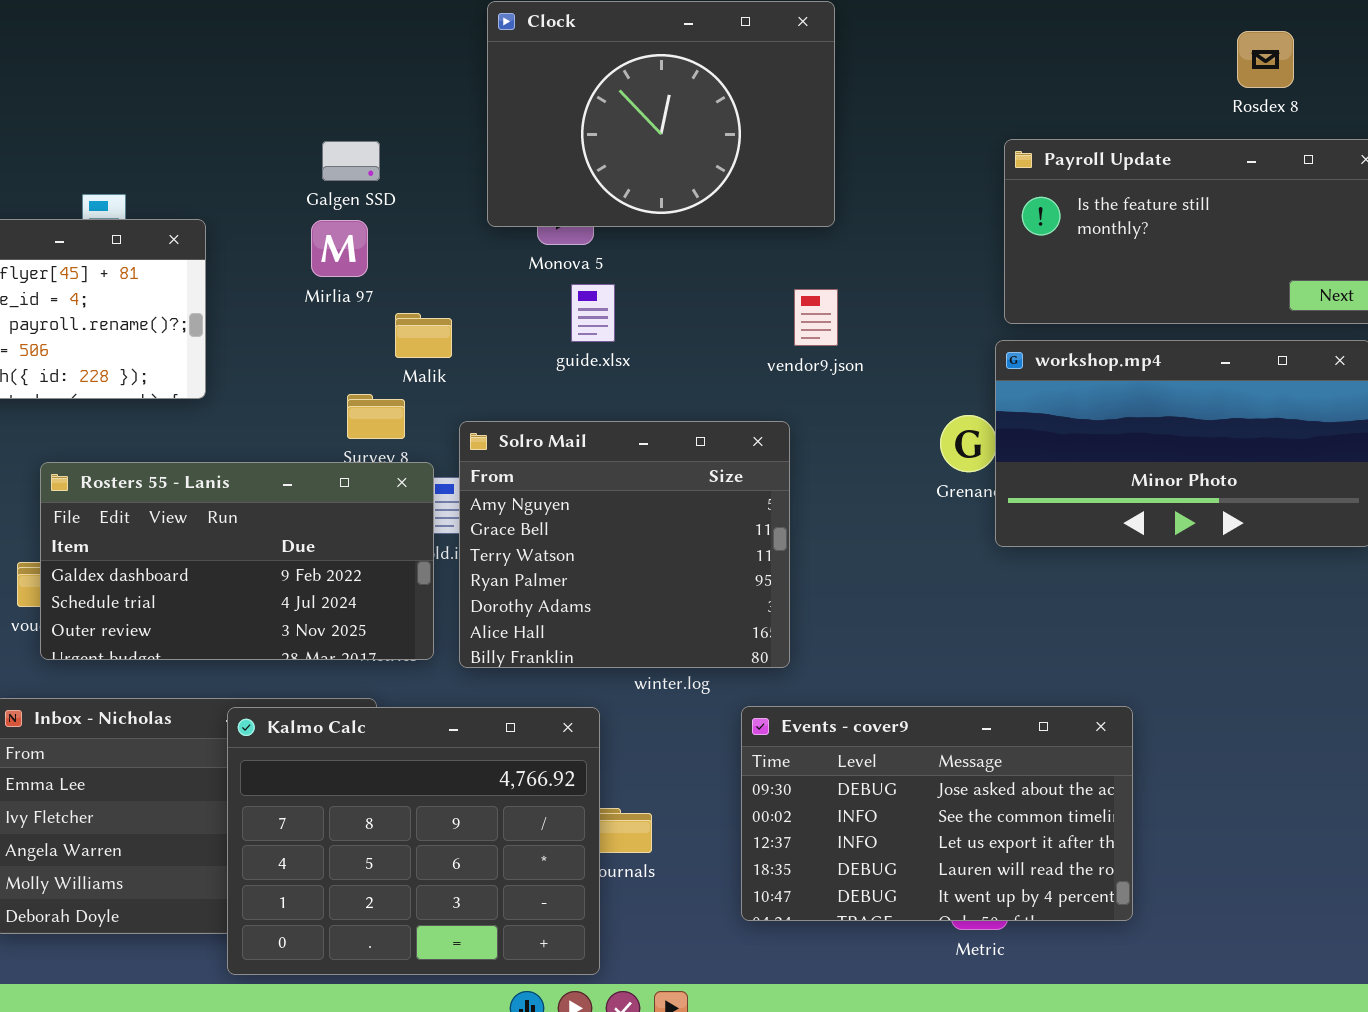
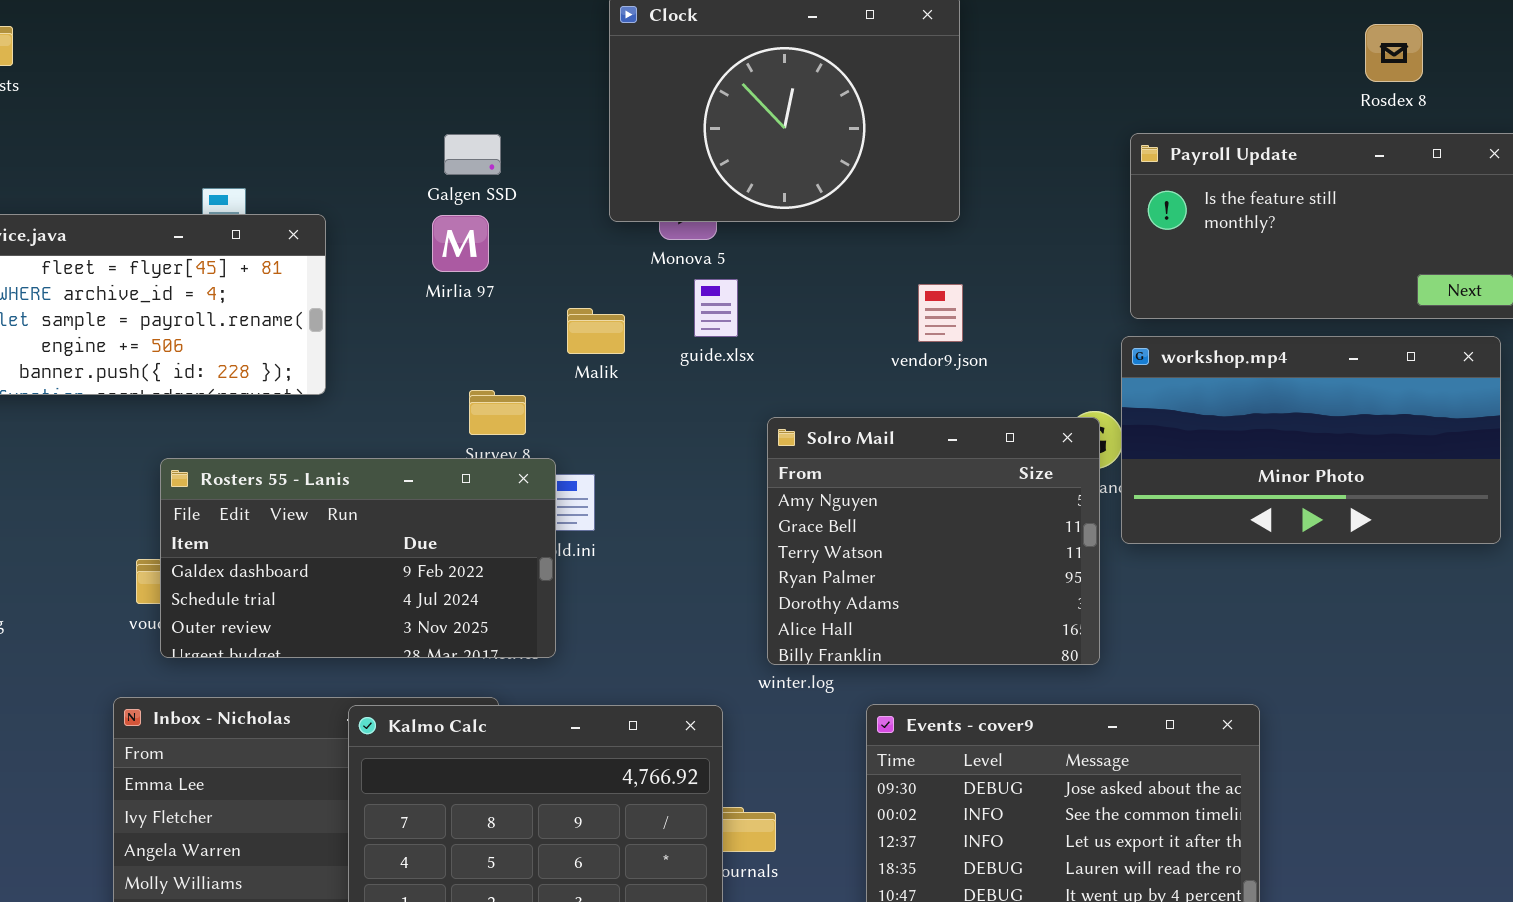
Malik: [395,313,452,358] -> [567,308,625,354], moved
Solro Mail: [459,421,790,668] -> [767,417,1100,665], moved

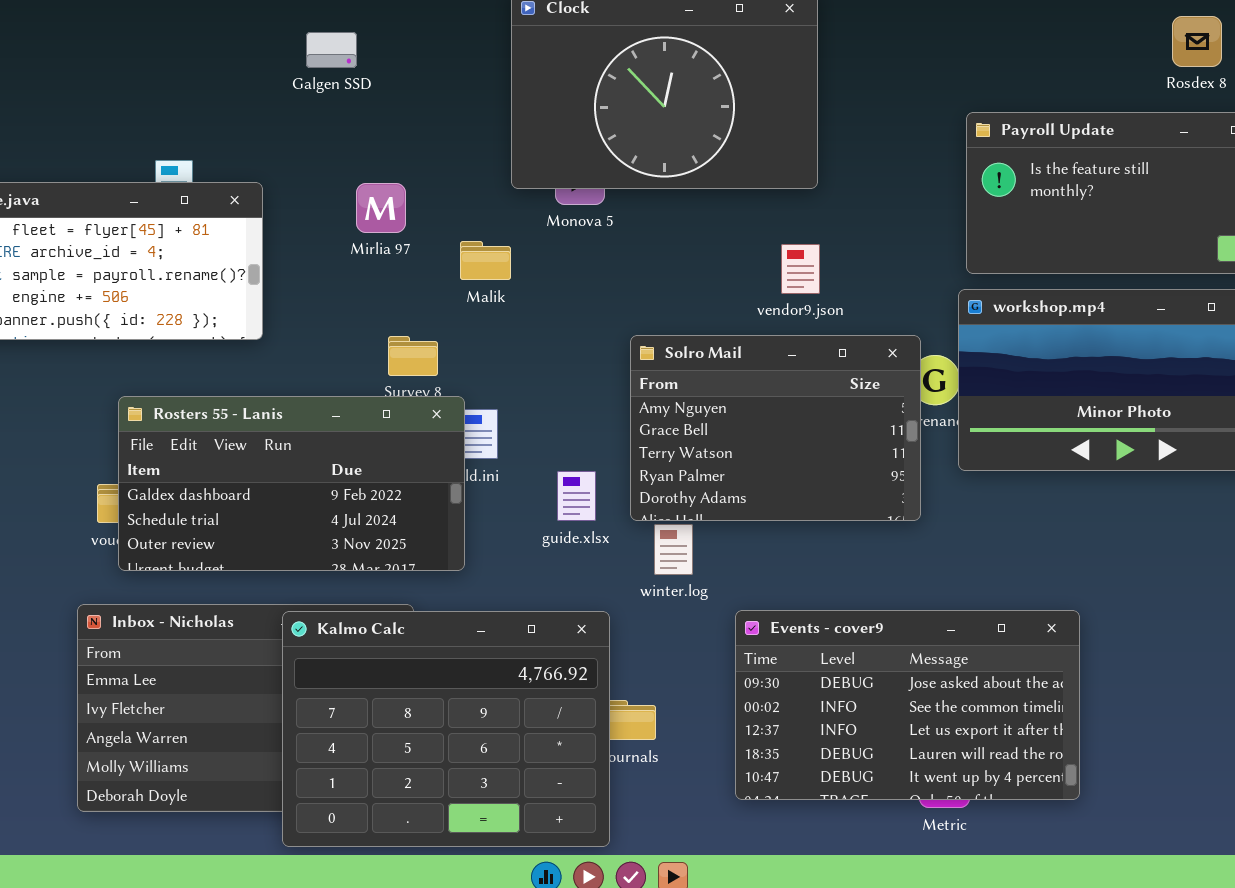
Galgen SSD: [444,134,501,175] -> [306,32,357,68], moved
guide.xlsx: [694,279,738,337] -> [557,471,596,521], moved
Malik: [567,308,625,354] -> [460,241,511,280], moved
Solro Mail: [767,417,1100,665] -> [630,335,921,521], moved, resized

